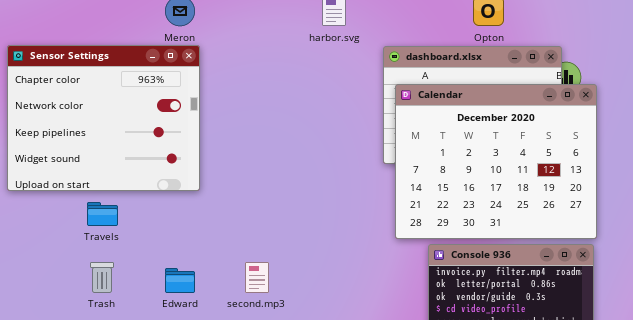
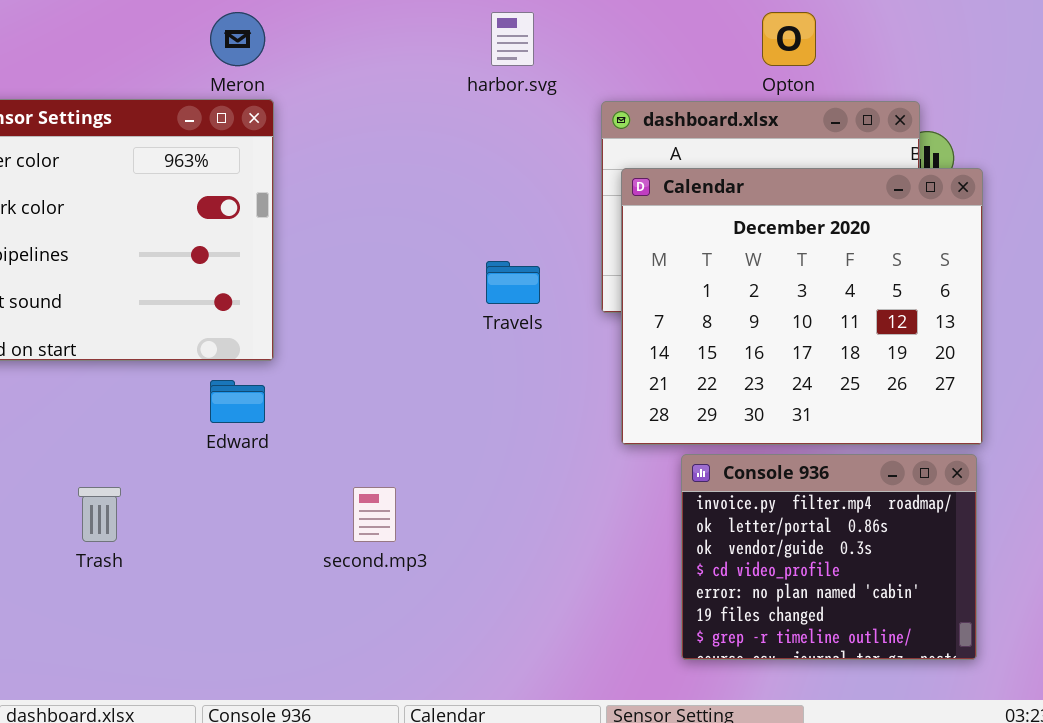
Travels: [87,202,118,226] -> [486,261,540,304], moved
Edward: [165,268,195,293] -> [210,380,265,423], moved

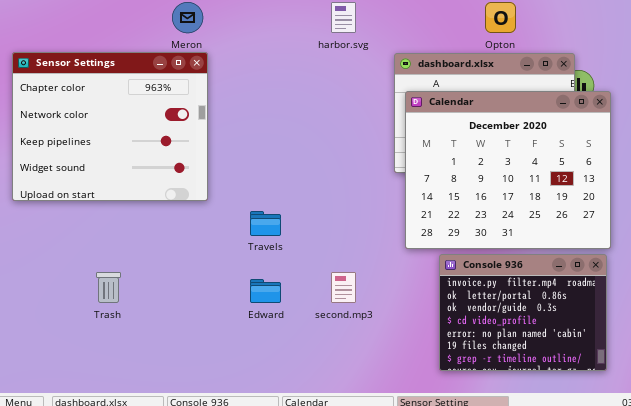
Travels: [486,261,540,304] -> [250,211,281,236], moved
Edward: [210,380,265,423] -> [250,279,281,303], moved
second.mp3: [353,487,396,542] -> [331,272,356,303], moved

